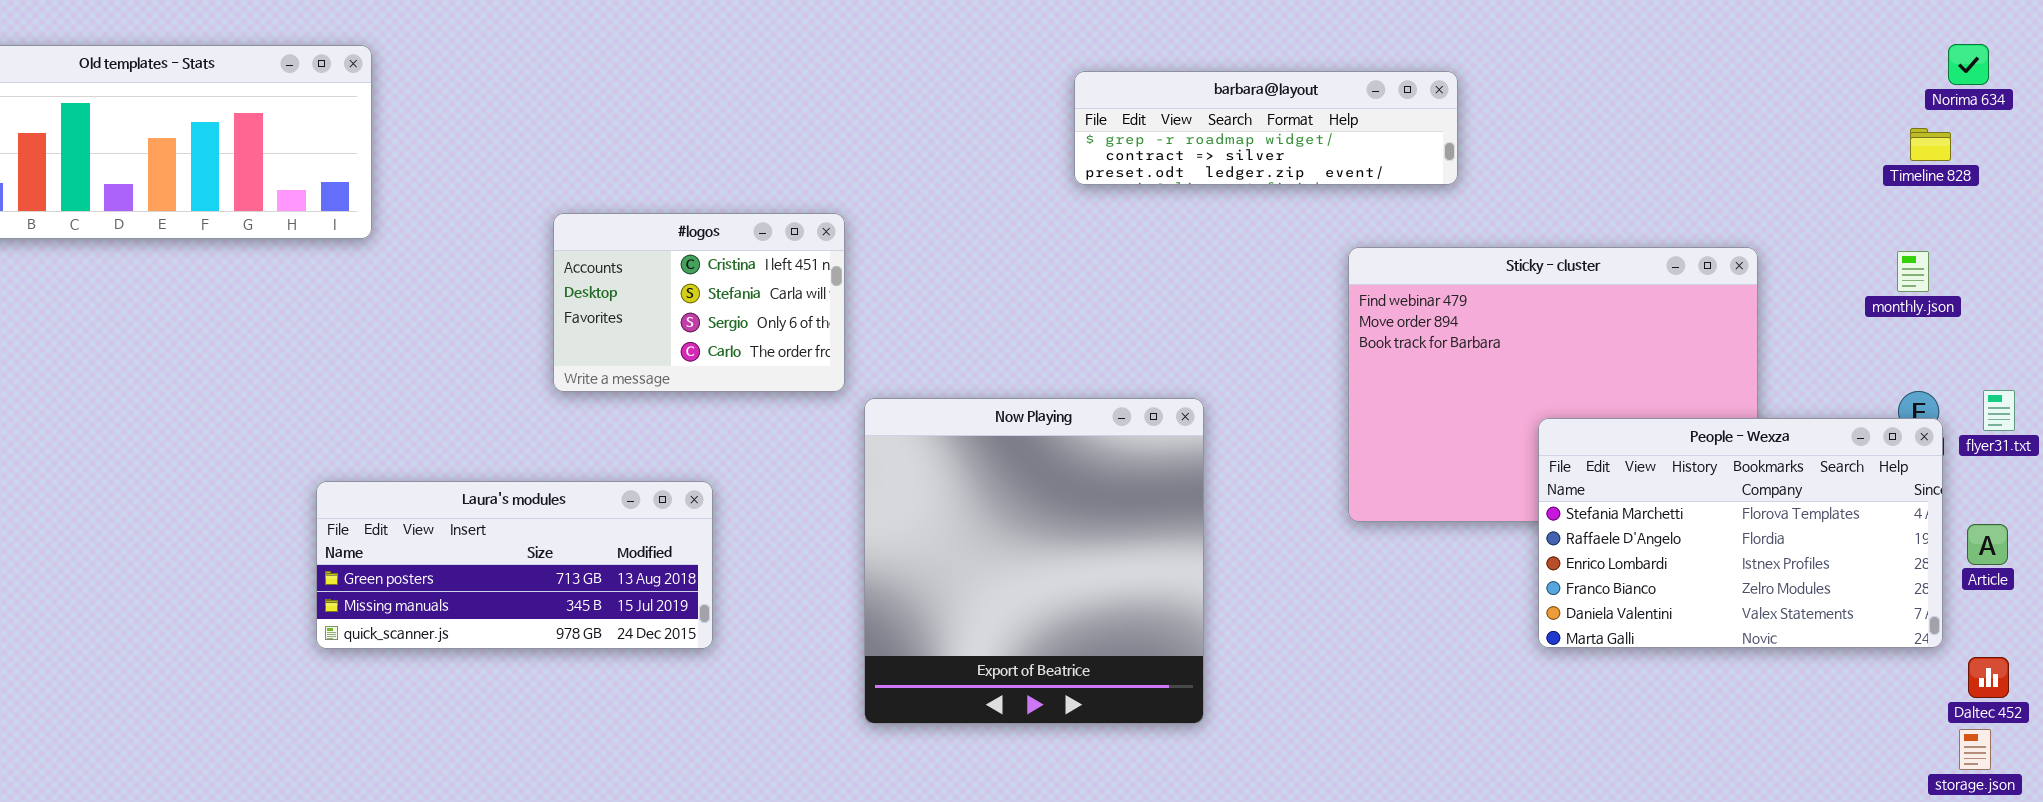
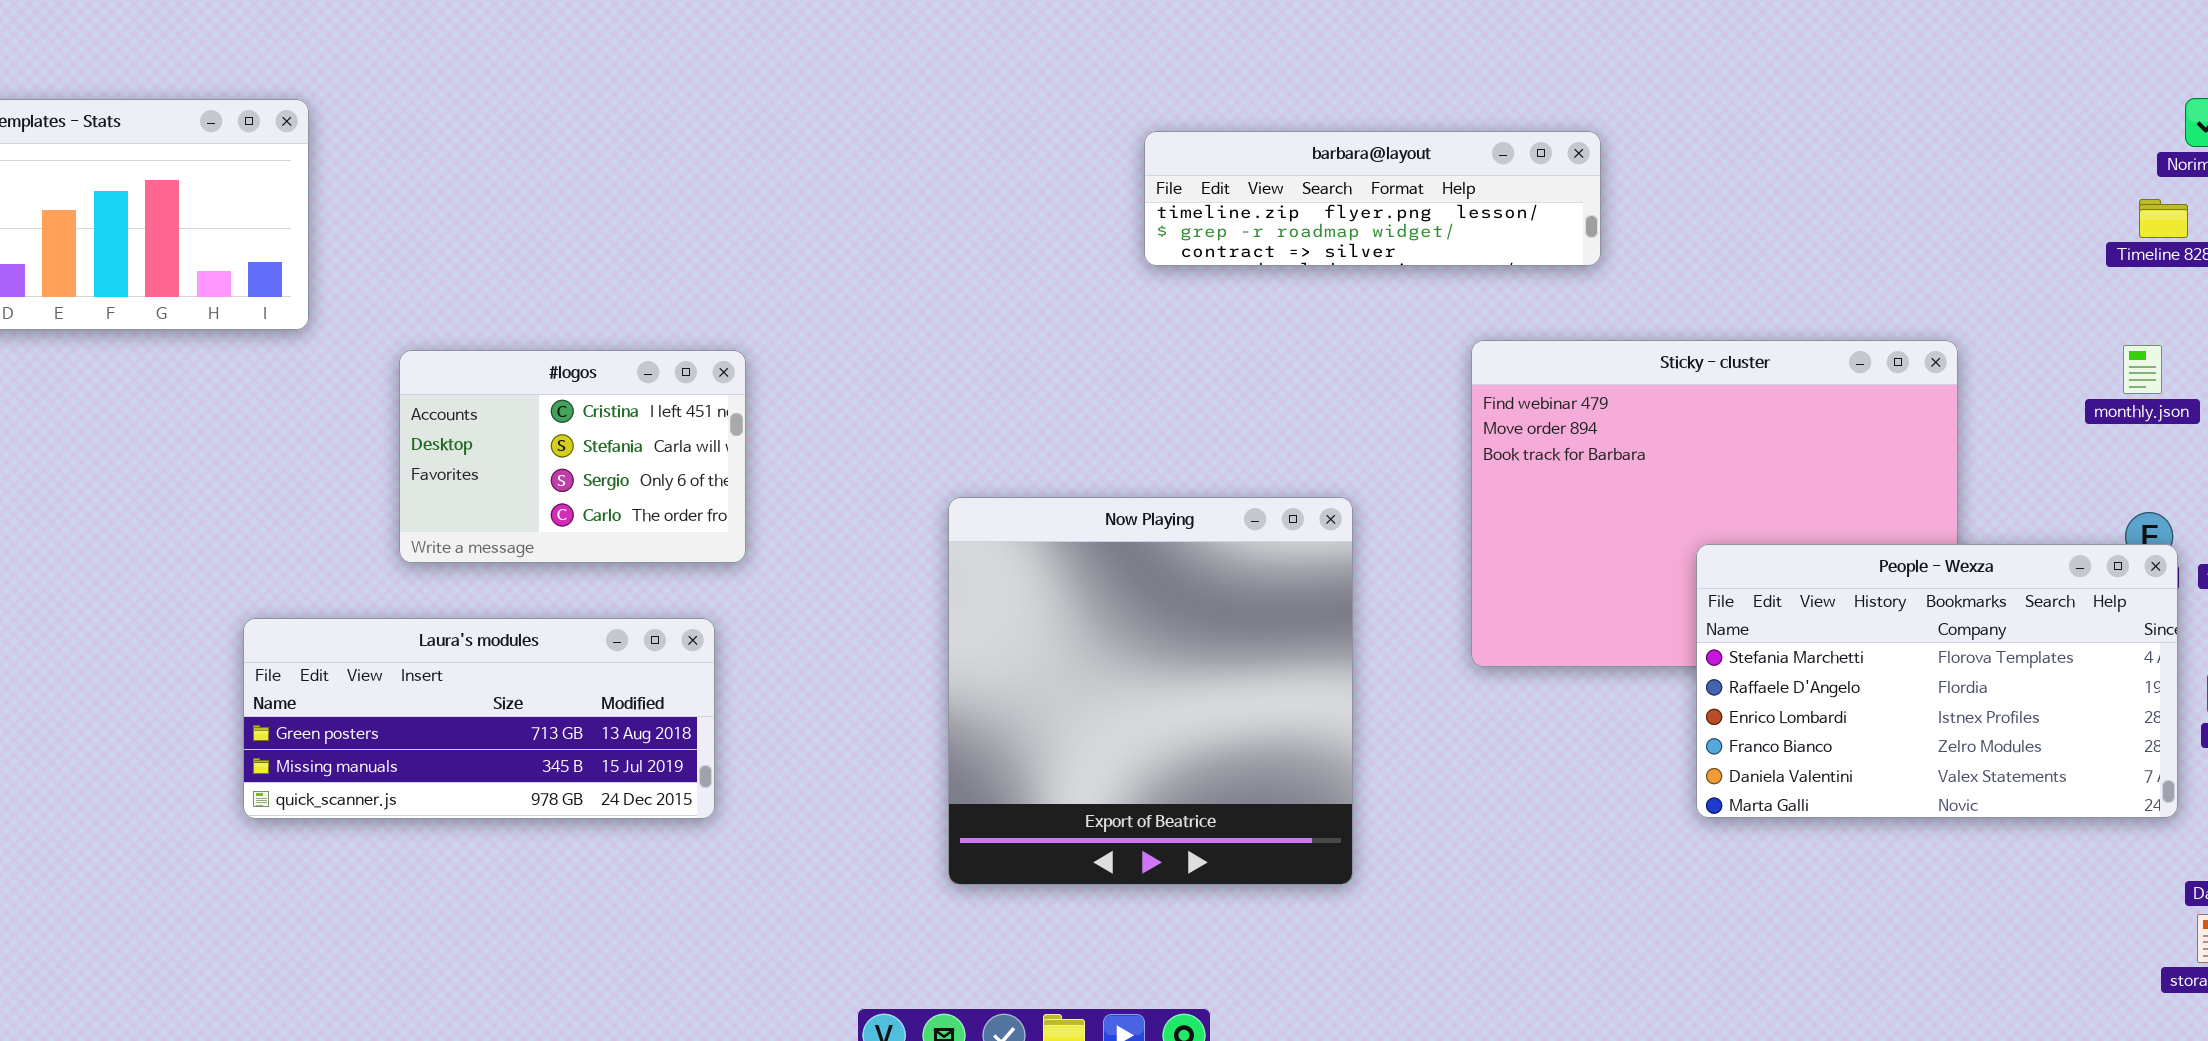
barbara@layout: [1074,71,1458,185] -> [1144,131,1601,266], scrolled up 1 row
#logos: [553,213,845,392] -> [399,350,746,563], moved
Now Playing: [864,398,1204,724] -> [948,497,1353,885], moved

